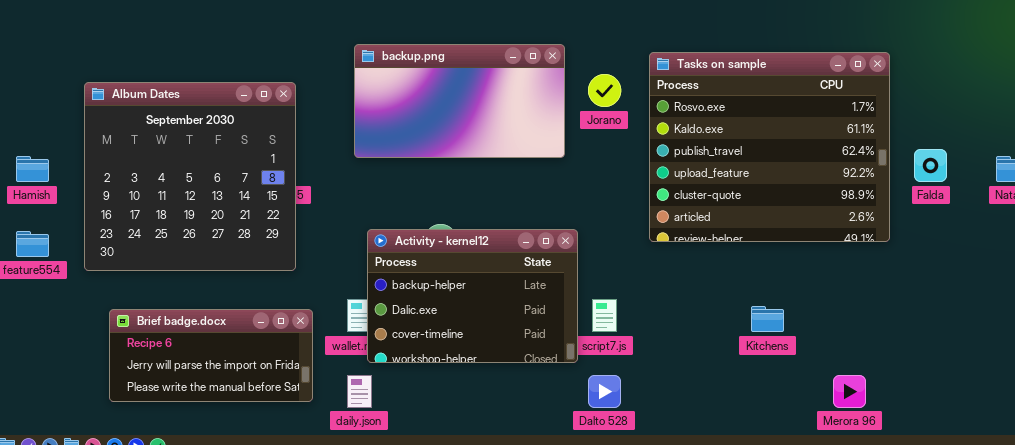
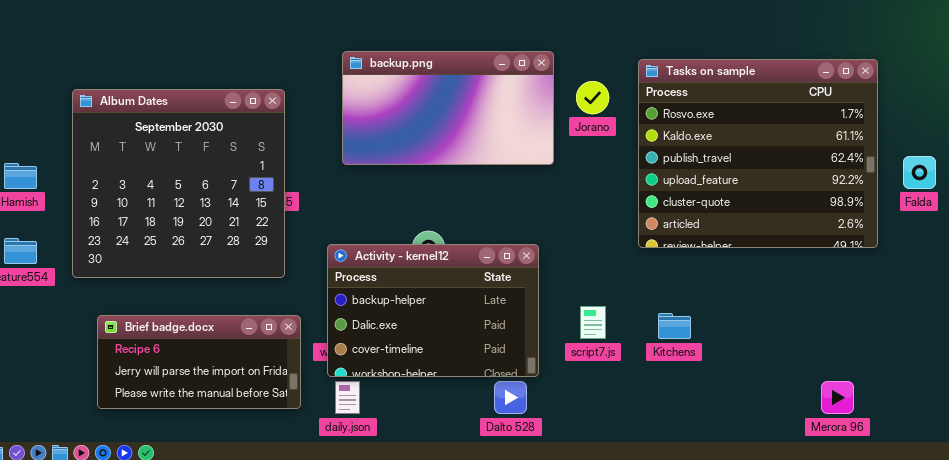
Activity - kernel12: [367,229,578,363] -> [327,244,539,377], moved
Kitchens: [751,306,784,332] -> [658,313,691,339], moved
Dalto 528: [588,375,621,408] -> [494,381,527,414], moved

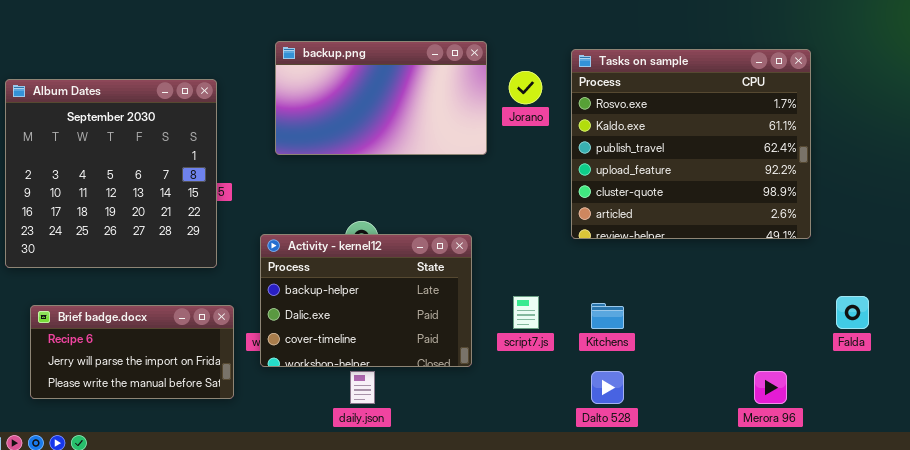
Falda: [903,156,936,189] -> [836,296,869,329], moved
daily.json: [335,381,360,414] -> [350,371,375,404], moved
Dalto 528: [494,381,527,414] -> [591,371,624,404], moved

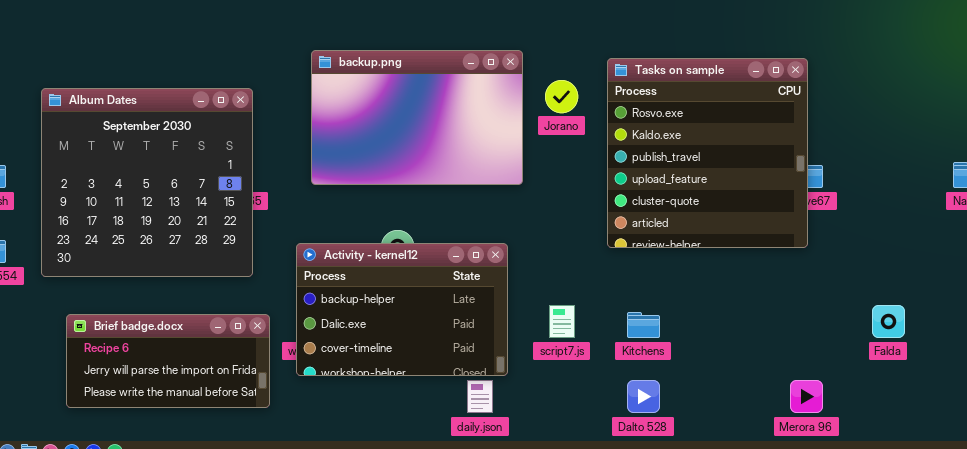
backup.png: [275,41,487,155] -> [311,50,523,185], resized
Tasks on sample: [571,49,811,239] -> [607,58,808,248], resized
daily.json: [350,371,375,404] -> [467,380,493,413], moved

